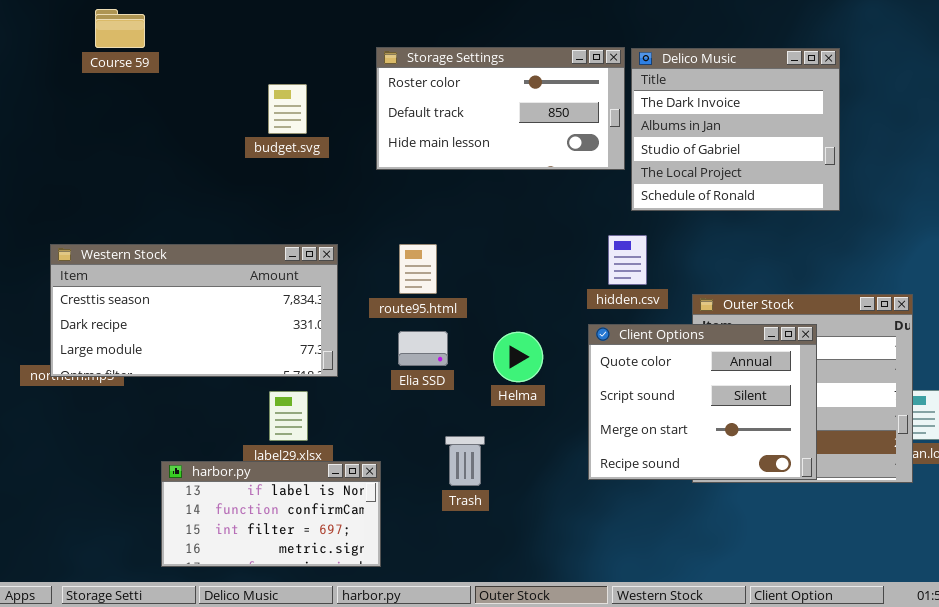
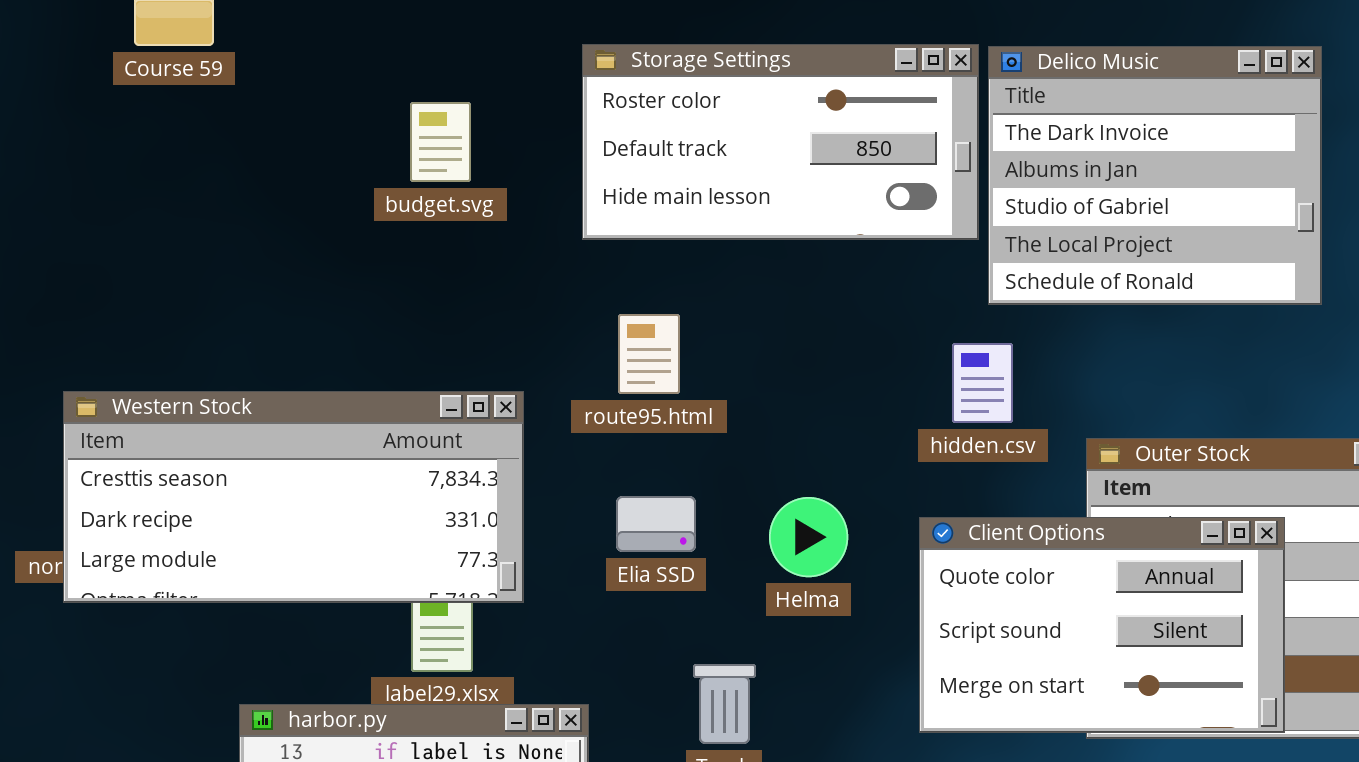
Western Stock: [50,244,338,377] -> [63,391,524,603], moved
route95.html: [399,244,437,294] -> [618,314,680,394], moved
Client Options: [588,324,817,480] -> [919,517,1285,733], resized

